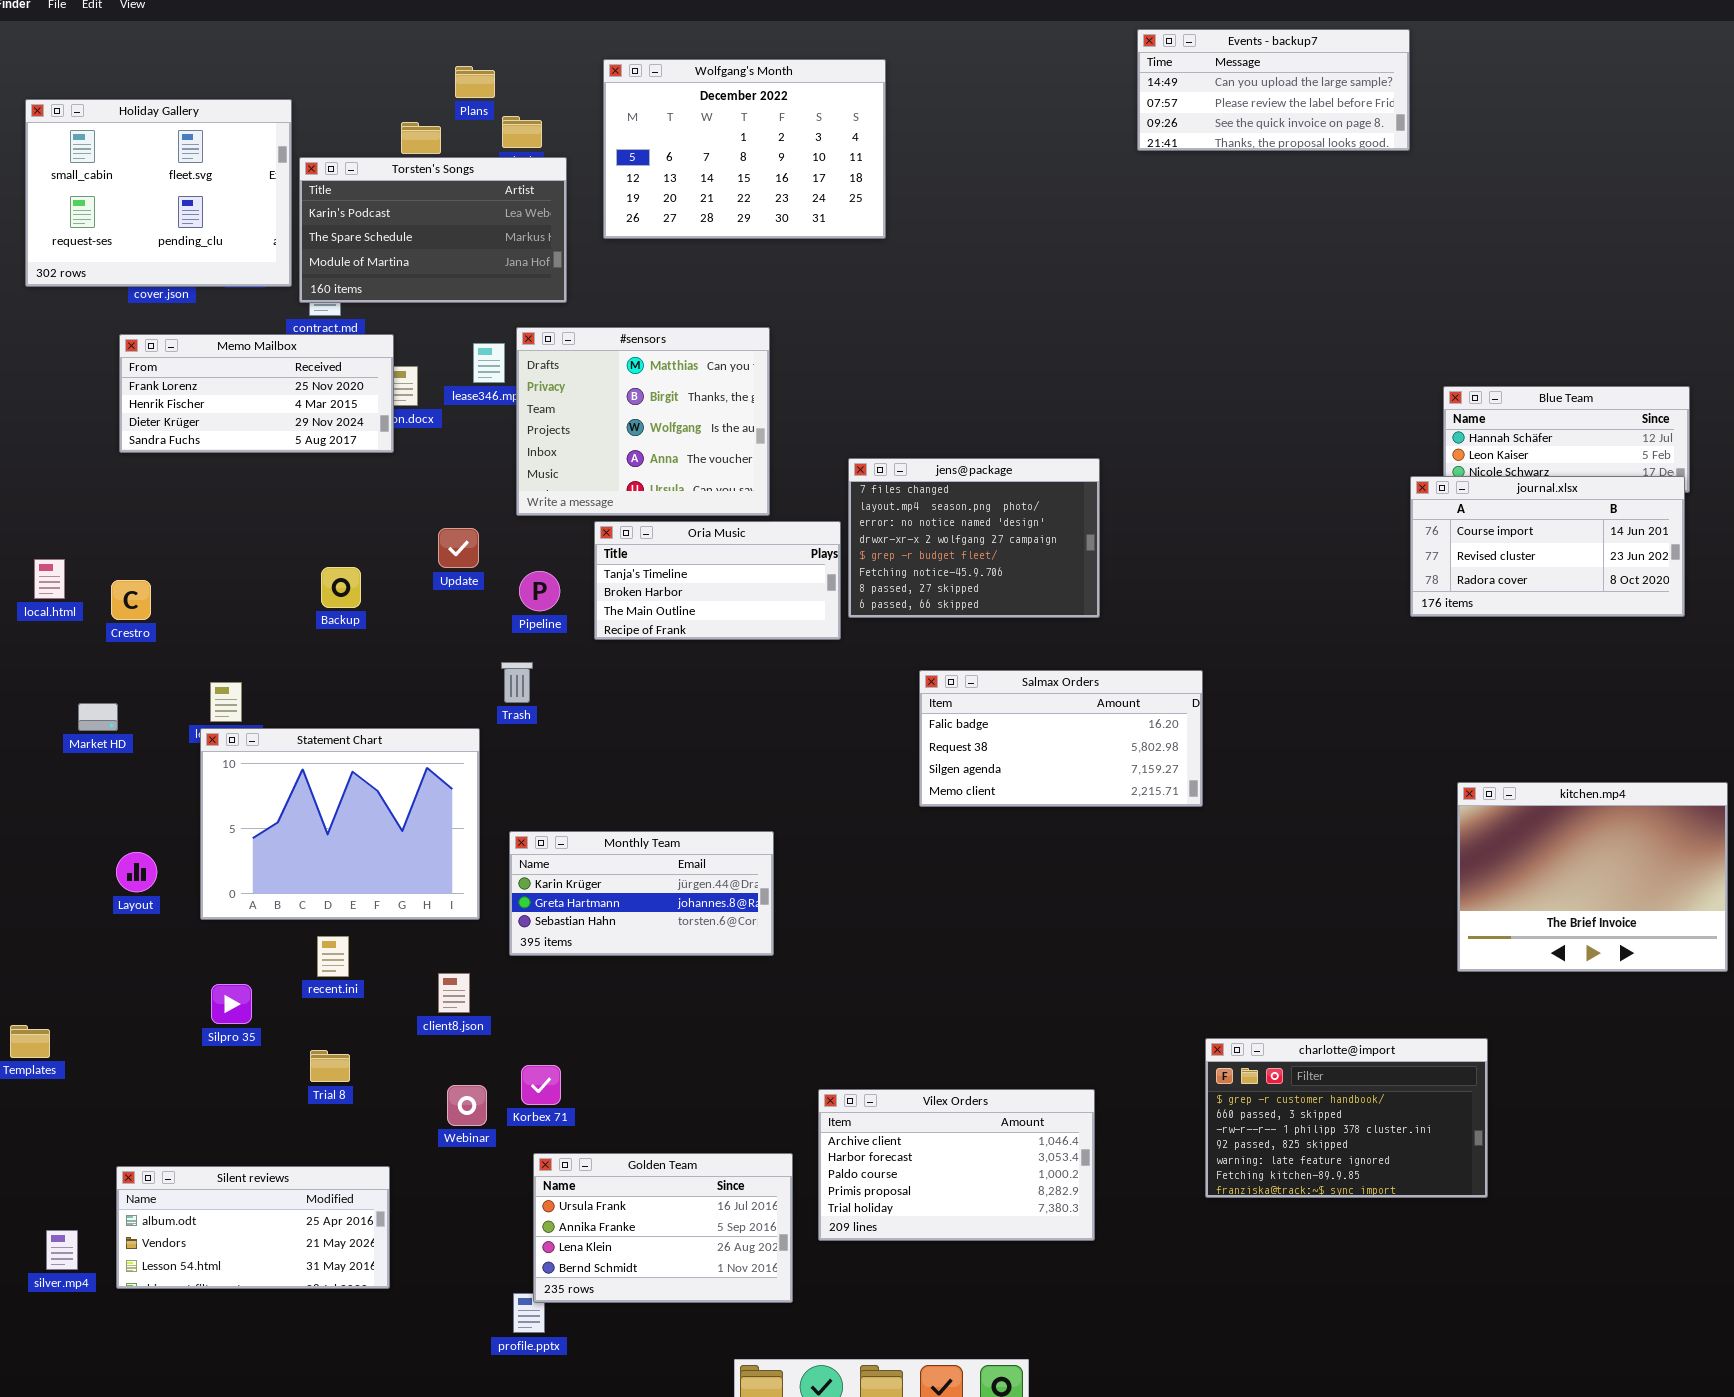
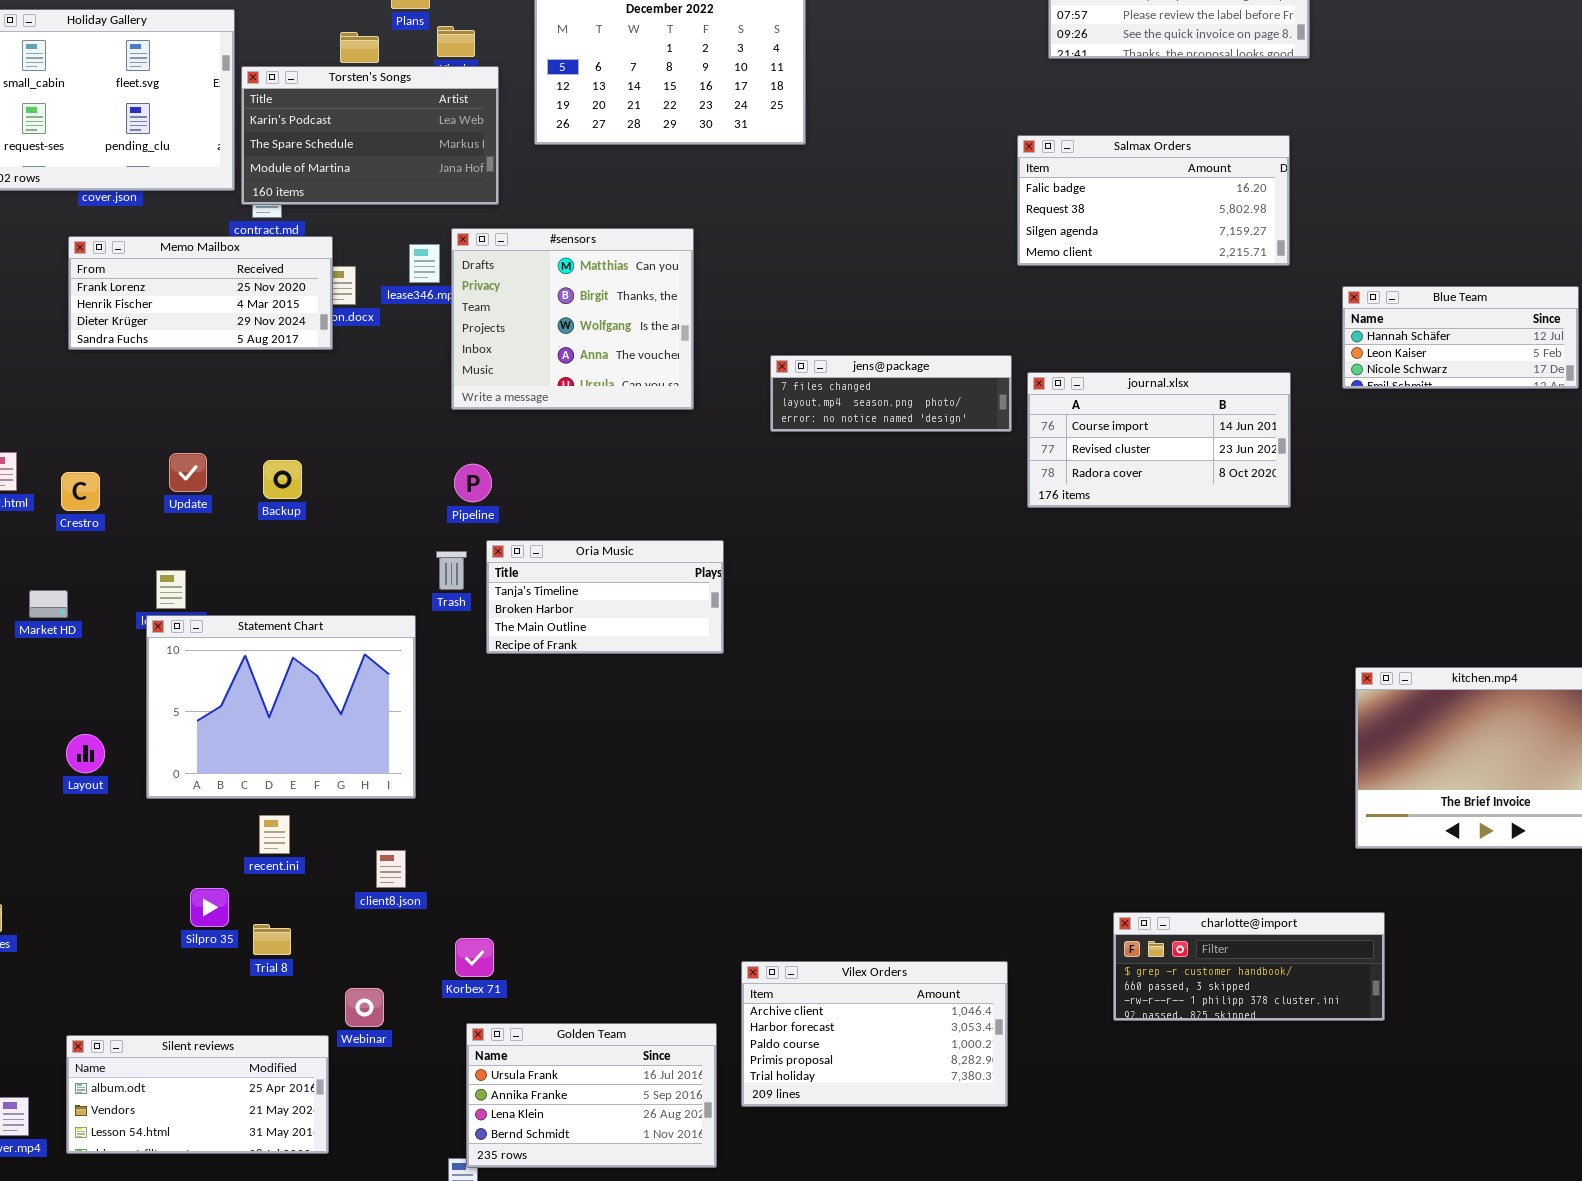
jens@package: [848,458,1100,618] -> [770,355,1012,432], resized
journal.xlsx: [1410,476,1685,617] -> [1027,372,1291,508], moved
Oria Music: [594,521,841,640] -> [486,540,724,654], moved
Update: [438,528,479,568] -> [169,453,207,492], moved
Salmax Orders: [919,670,1203,807] -> [1017,135,1290,266], moved
Monthly Team: [509,831,774,956] -> none, closed
Silpro 35: [211,984,252,1024] -> [190,888,229,927], moved
charlotte@import: [1205,1038,1488,1198] -> [1113,912,1385,1021], resized
Webinar: [447,1085,487,1126] -> [345,988,384,1027], moved

